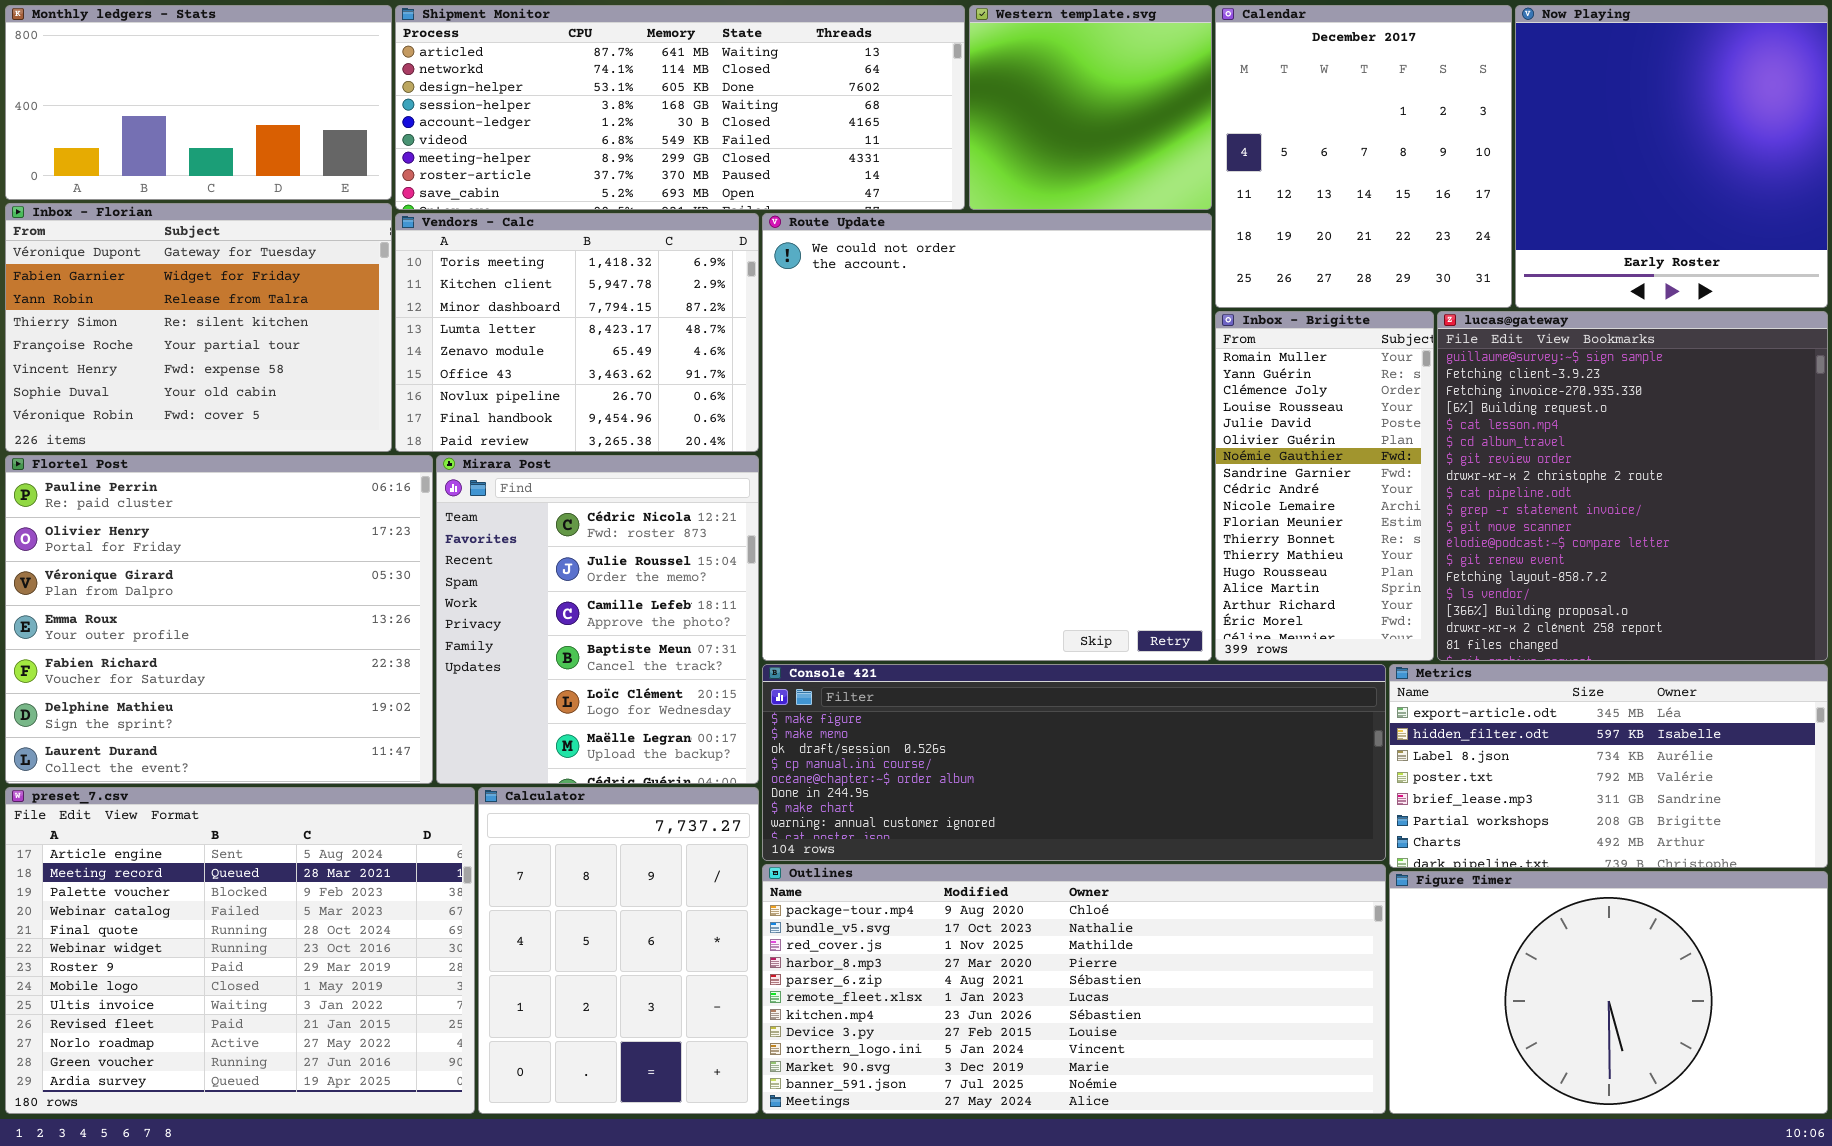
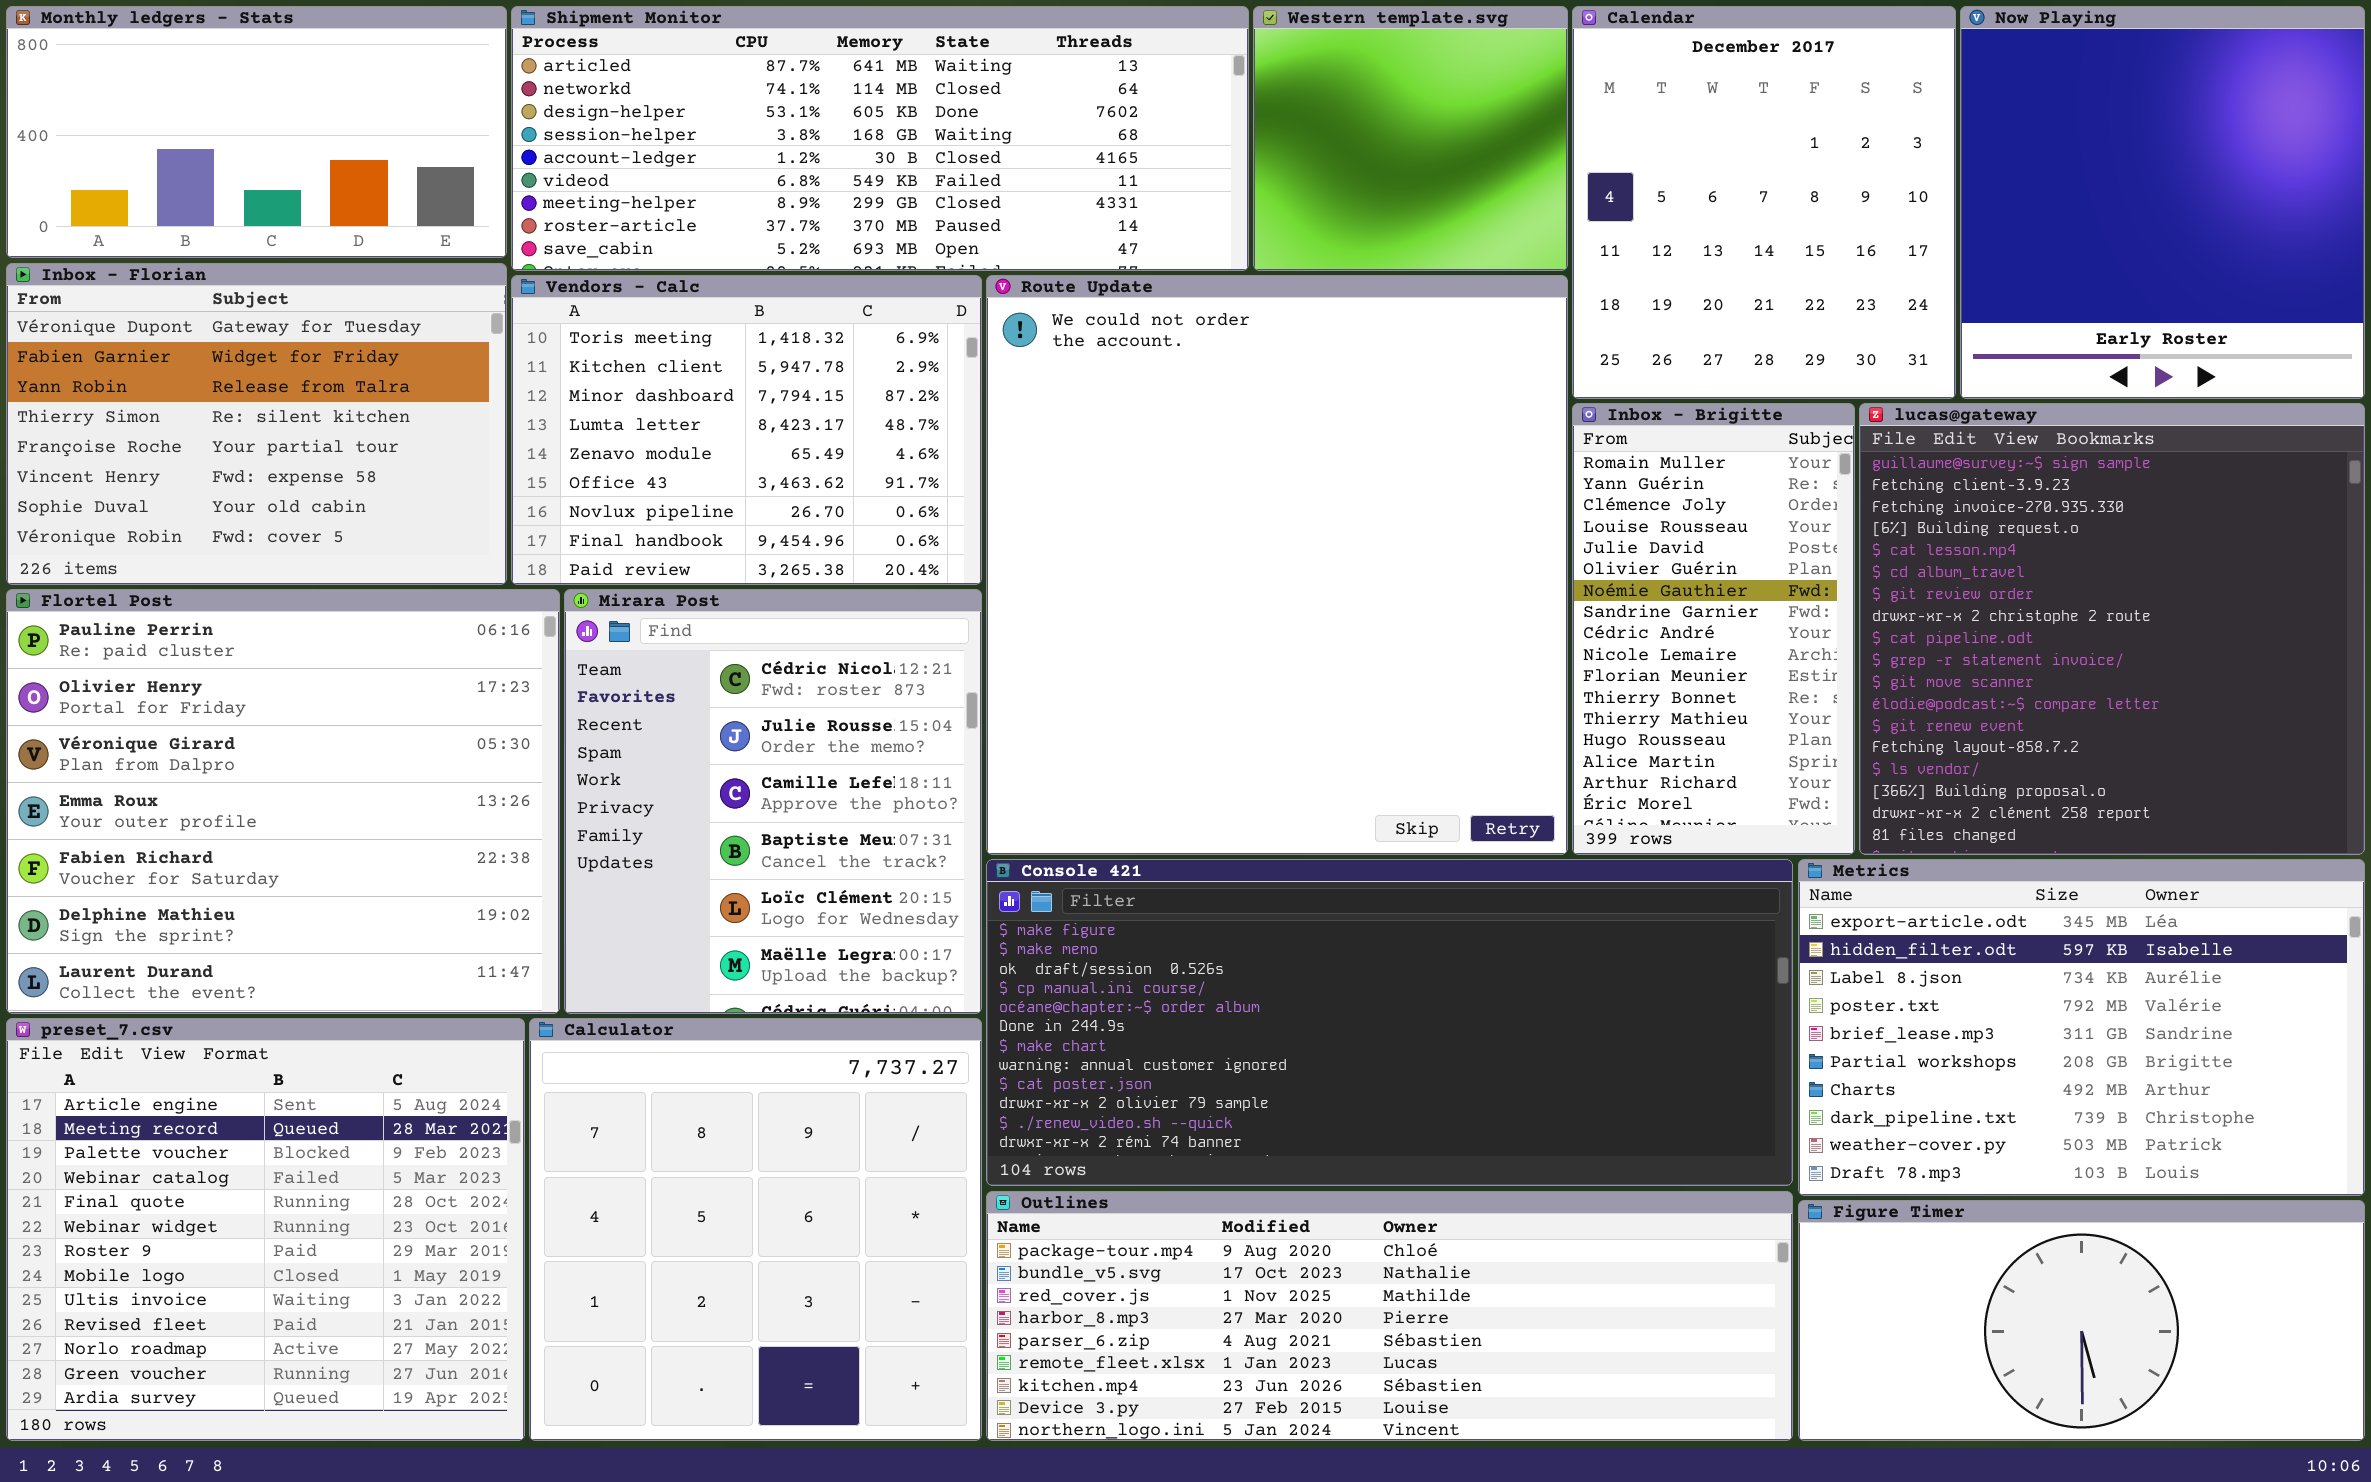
Console 421: [762,664,1386,861] -> [986,859,1793,1186], resized
Metrics: [1389,664,1828,868] -> [1798,859,2365,1196], resized
preset_7.csv: [5,787,475,1114] -> [6,1018,525,1441], resized
Calculator: [478,787,759,1114] -> [529,1018,982,1441], resized
Outlines: [762,864,1386,1114] -> [986,1191,1793,1441], resized
Figure Timer: [1389,871,1828,1114] -> [1798,1200,2365,1441], resized

